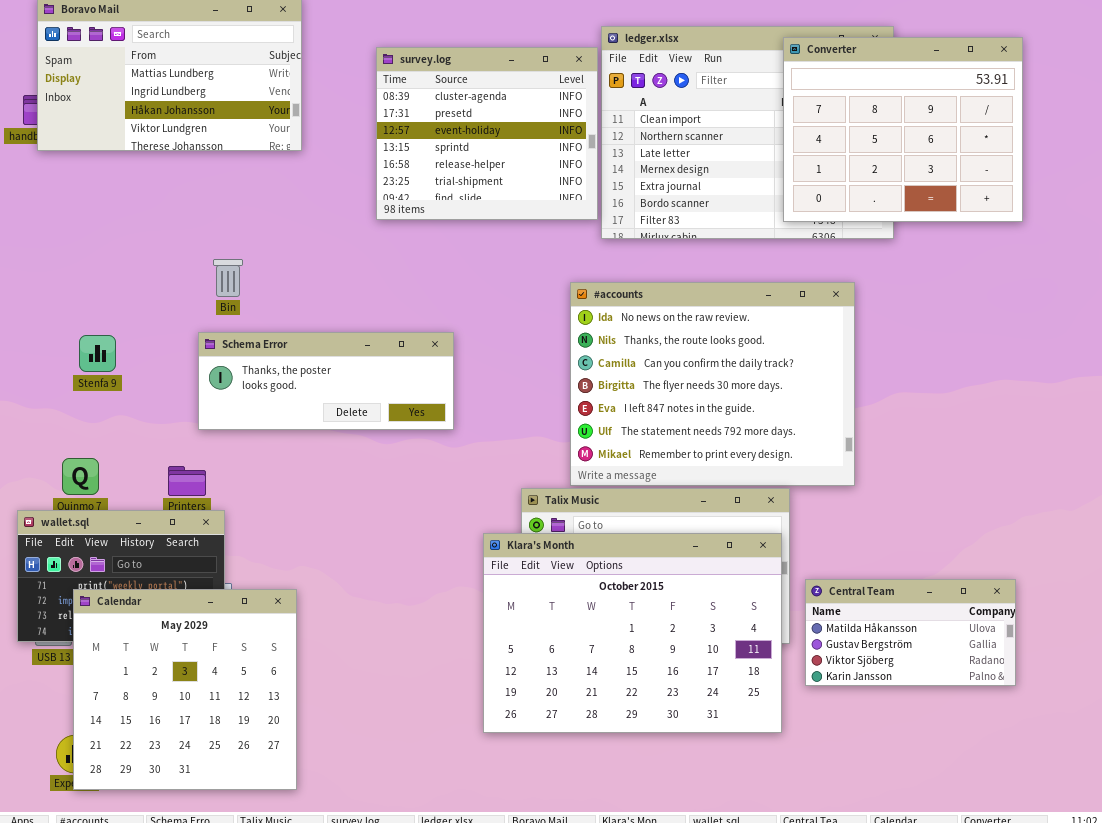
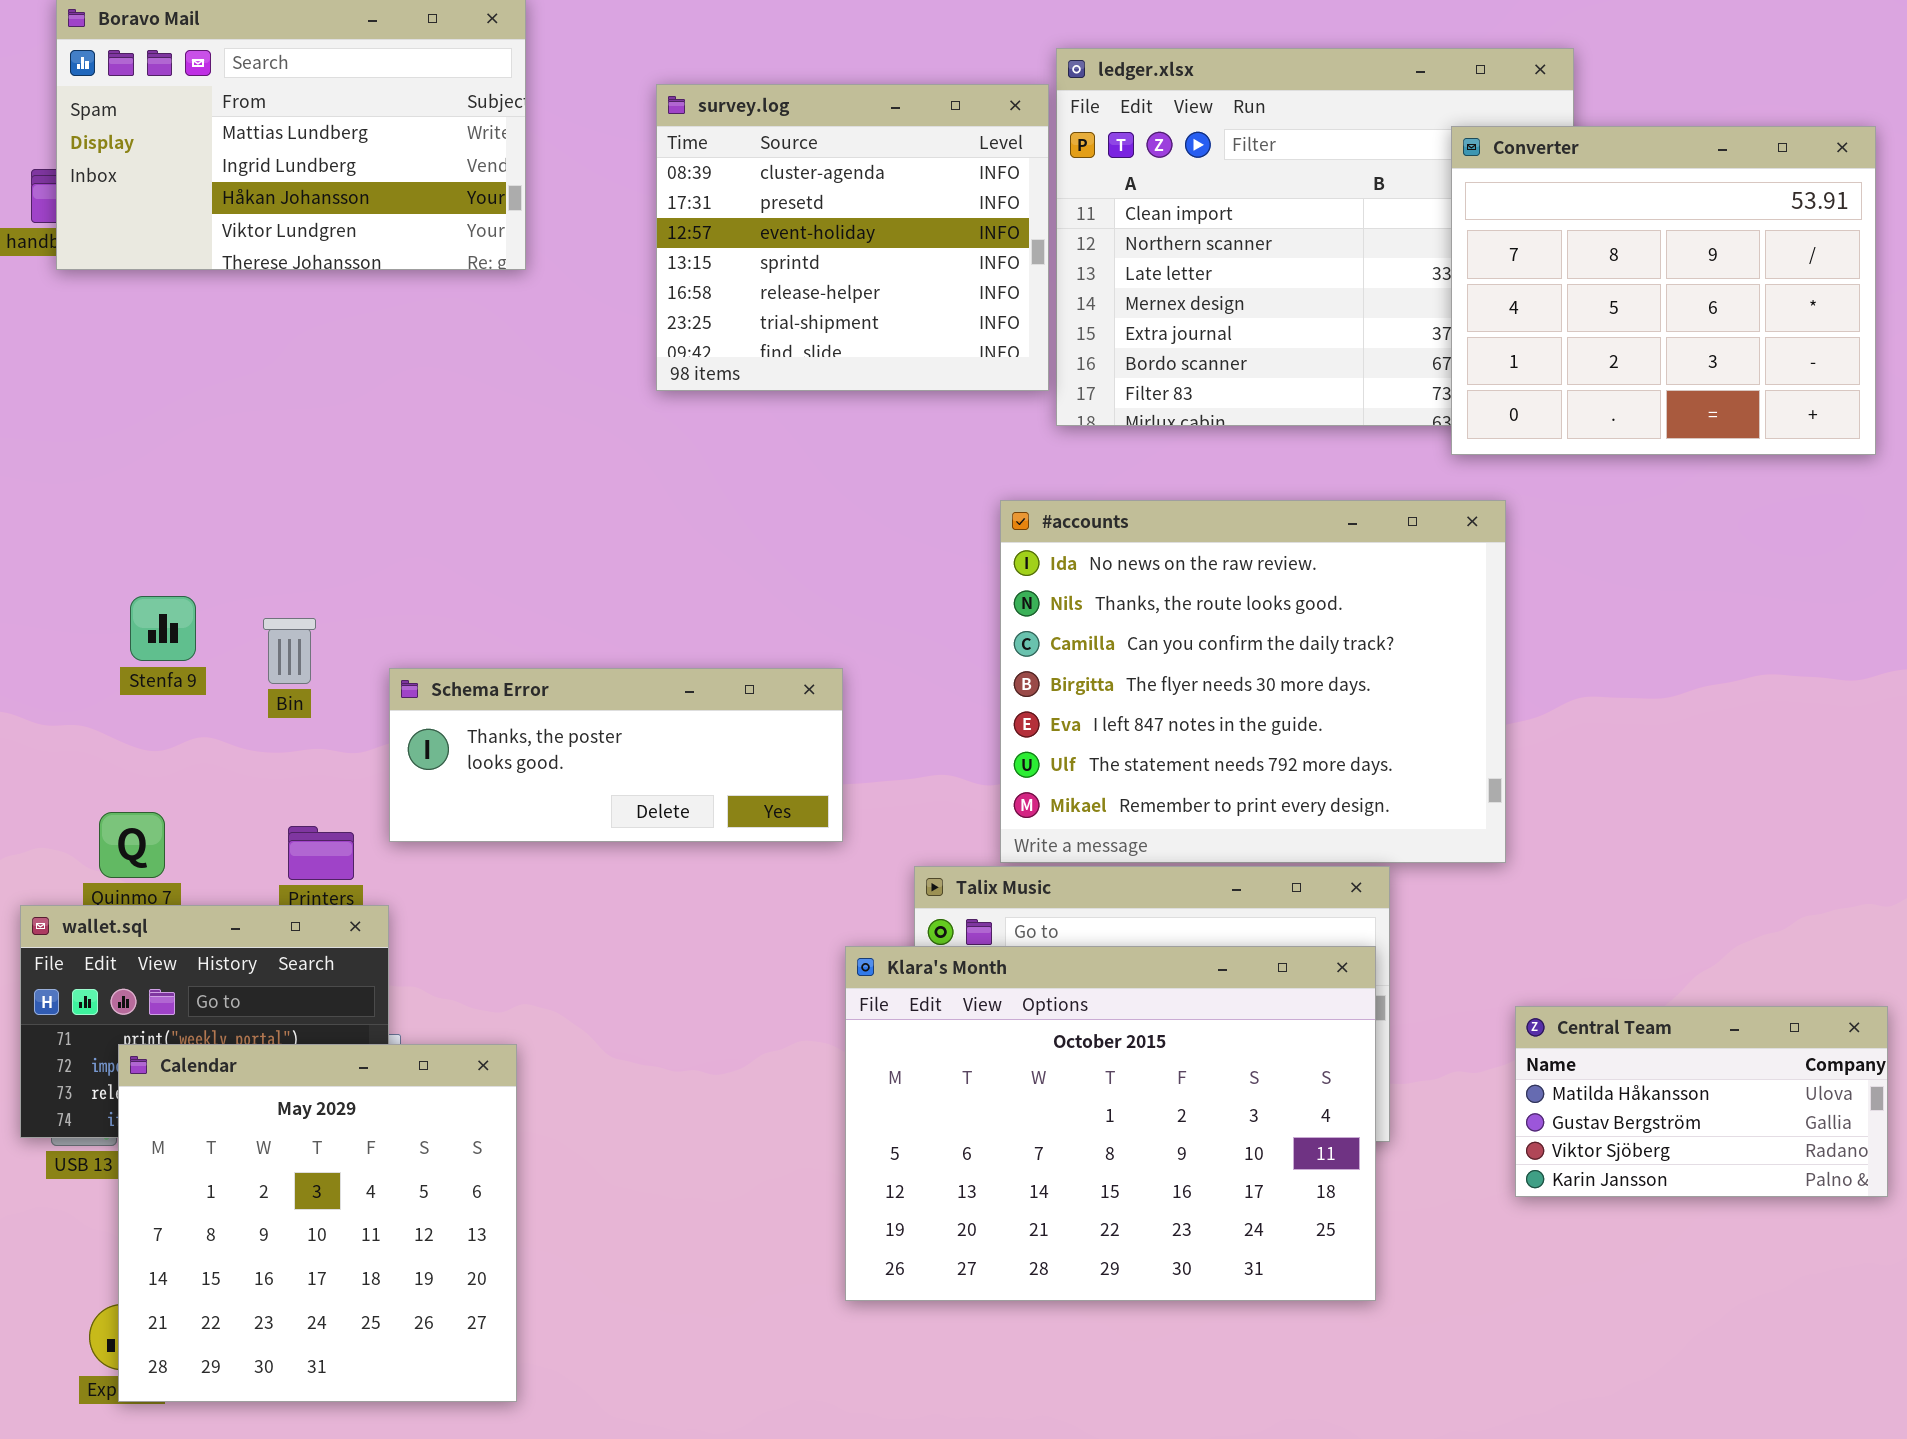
Converter: [783,37,1023,222] -> [1451,126,1876,455], moved
Bin: [213,259,243,297] -> [263,618,316,684], moved
Schema Error: [198,332,454,430] -> [389,668,843,842], moved
Central Team: [805,579,1016,686] -> [1515,1006,1888,1197], moved

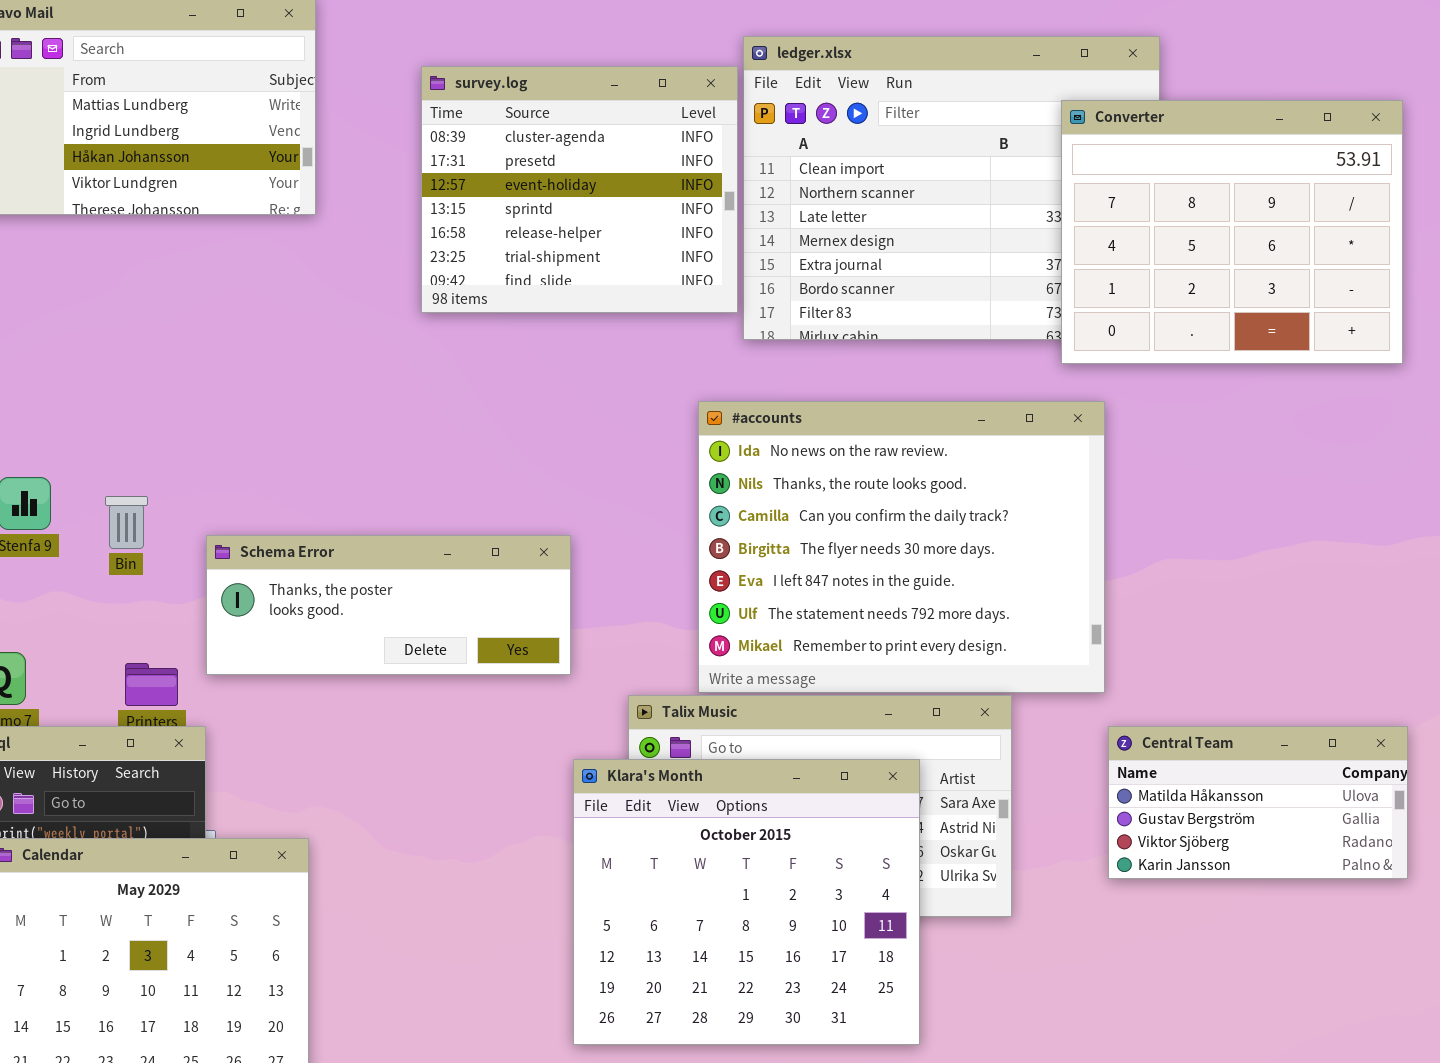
Klara's Month: [845,946,1376,1301] -> [573,759,920,1045], resized
Central Team: [1515,1006,1888,1197] -> [1108,726,1408,879], moved

